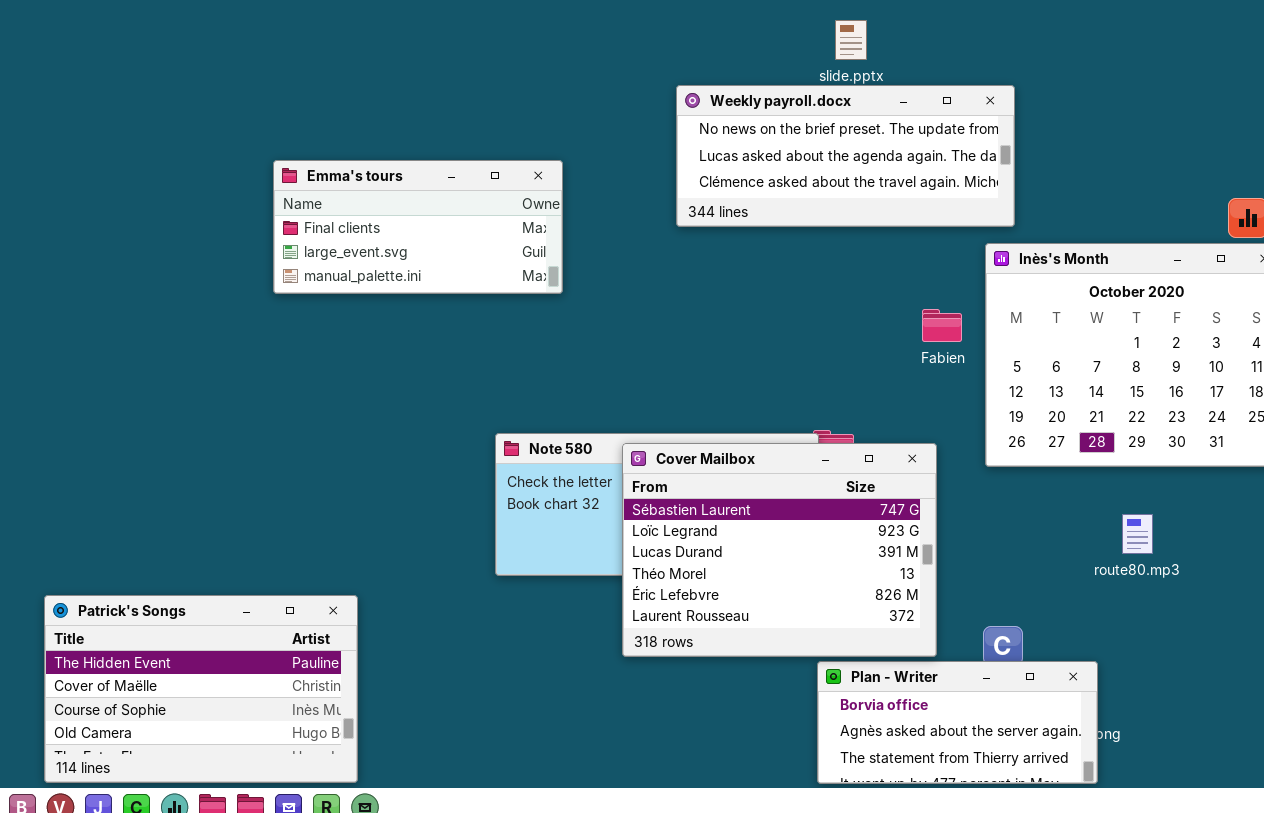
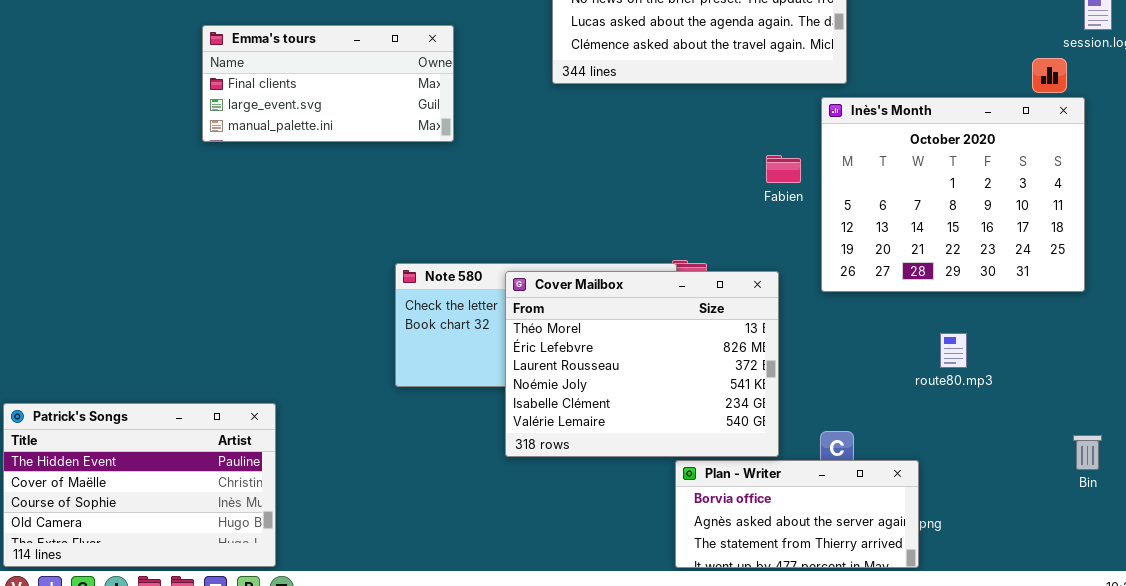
Cover Mailbox: [622,443,937,657] -> [505,271,779,457], scrolled down 3 rows

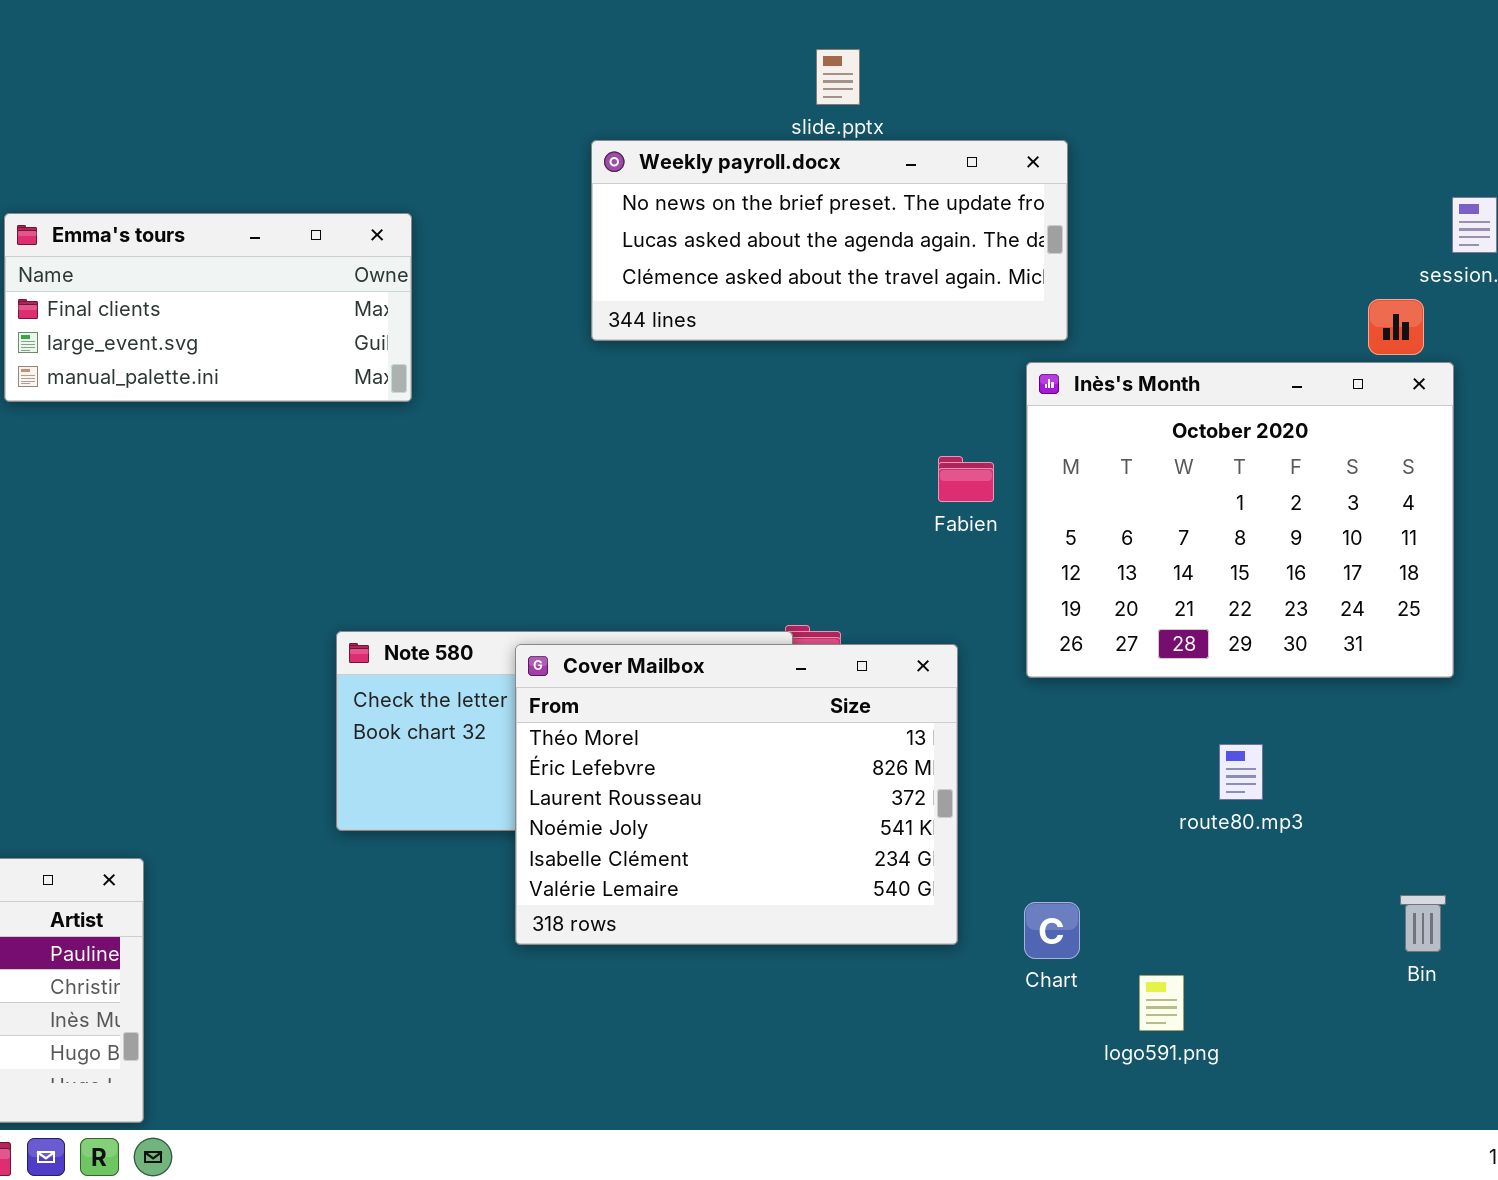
Emma's tours: [202,25,454,142] -> [4,213,412,402], moved
Bin: [1073,435,1102,470] -> [1400,895,1446,952], moved
Plan - Writer: [675,460,919,568] -> none, closed

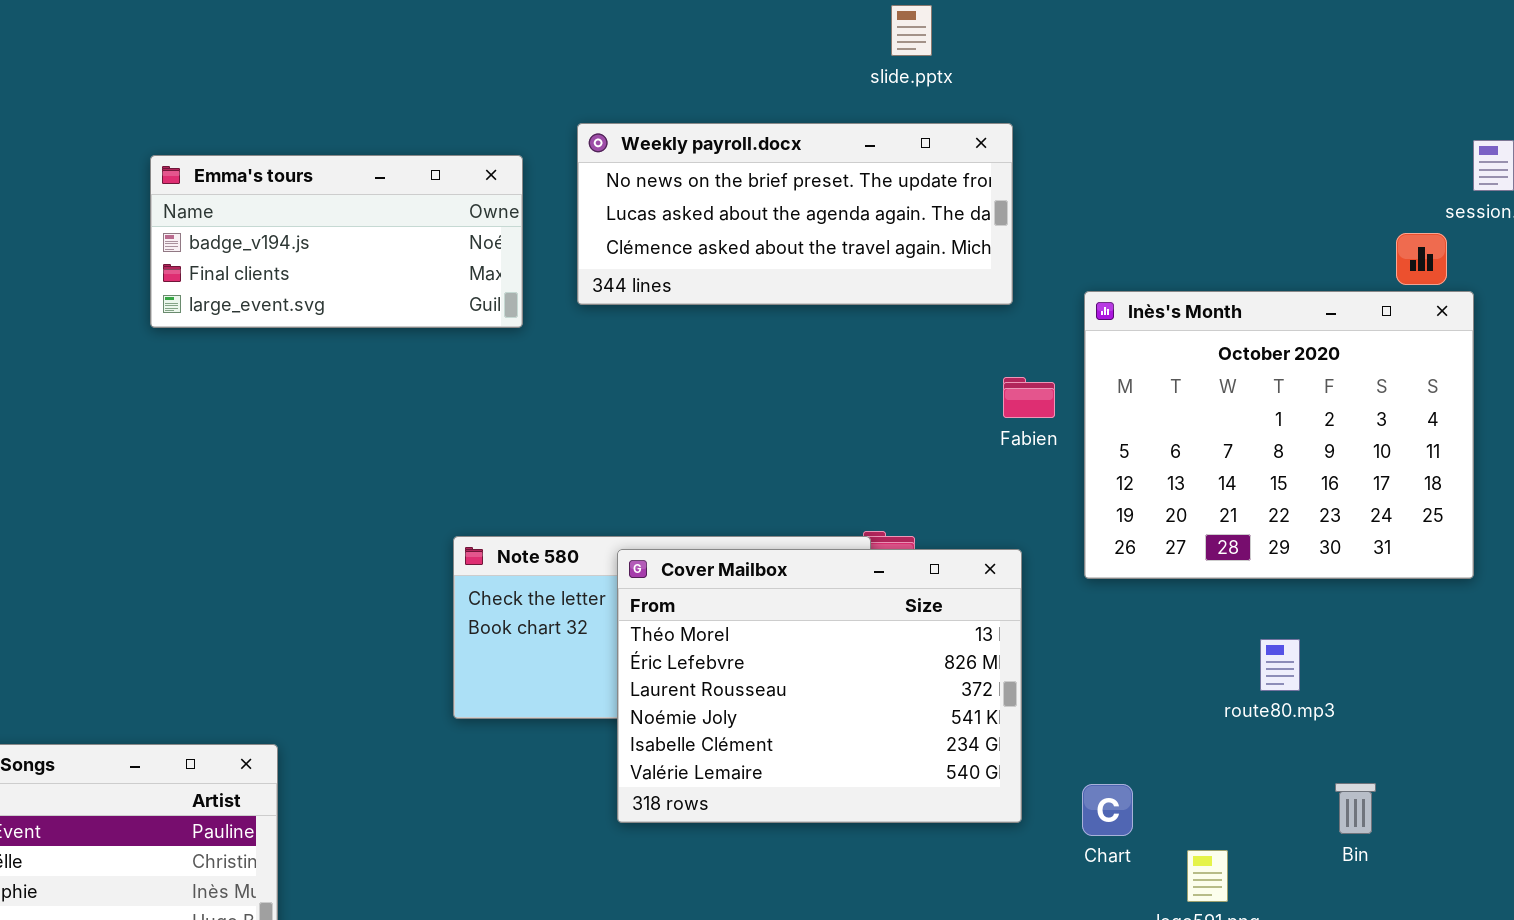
Weekly payroll.docx: [591,140,1068,341] -> [577,123,1013,305], moved
Emma's tours: [4,213,412,402] -> [150,155,523,328], scrolled up 1 row
Bin: [1400,895,1446,952] -> [1335,783,1376,834], moved

